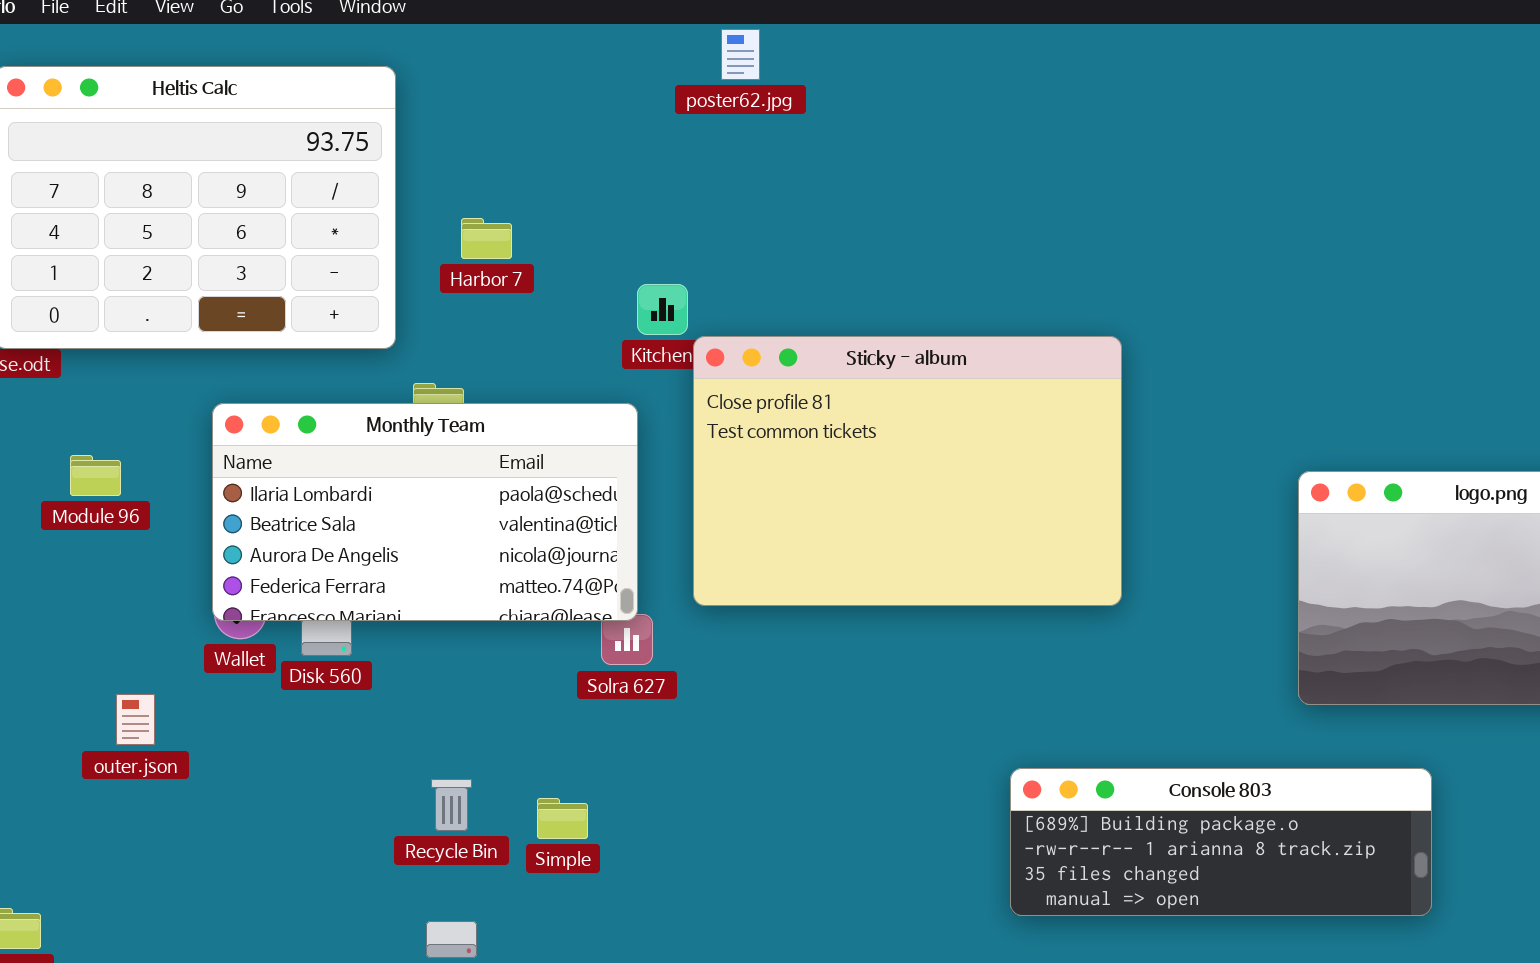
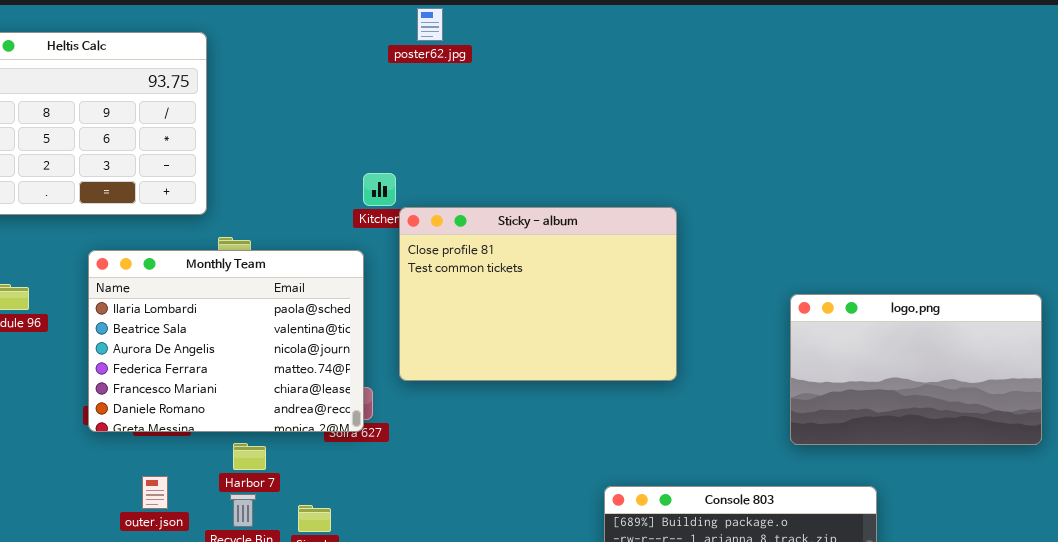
Harbor 7: [461,218,512,259] -> [233,443,266,470], moved
Monthly Team: [212,403,638,621] -> [88,250,364,432], resized
outer.json: [116,694,155,745] -> [142,476,168,509], moved

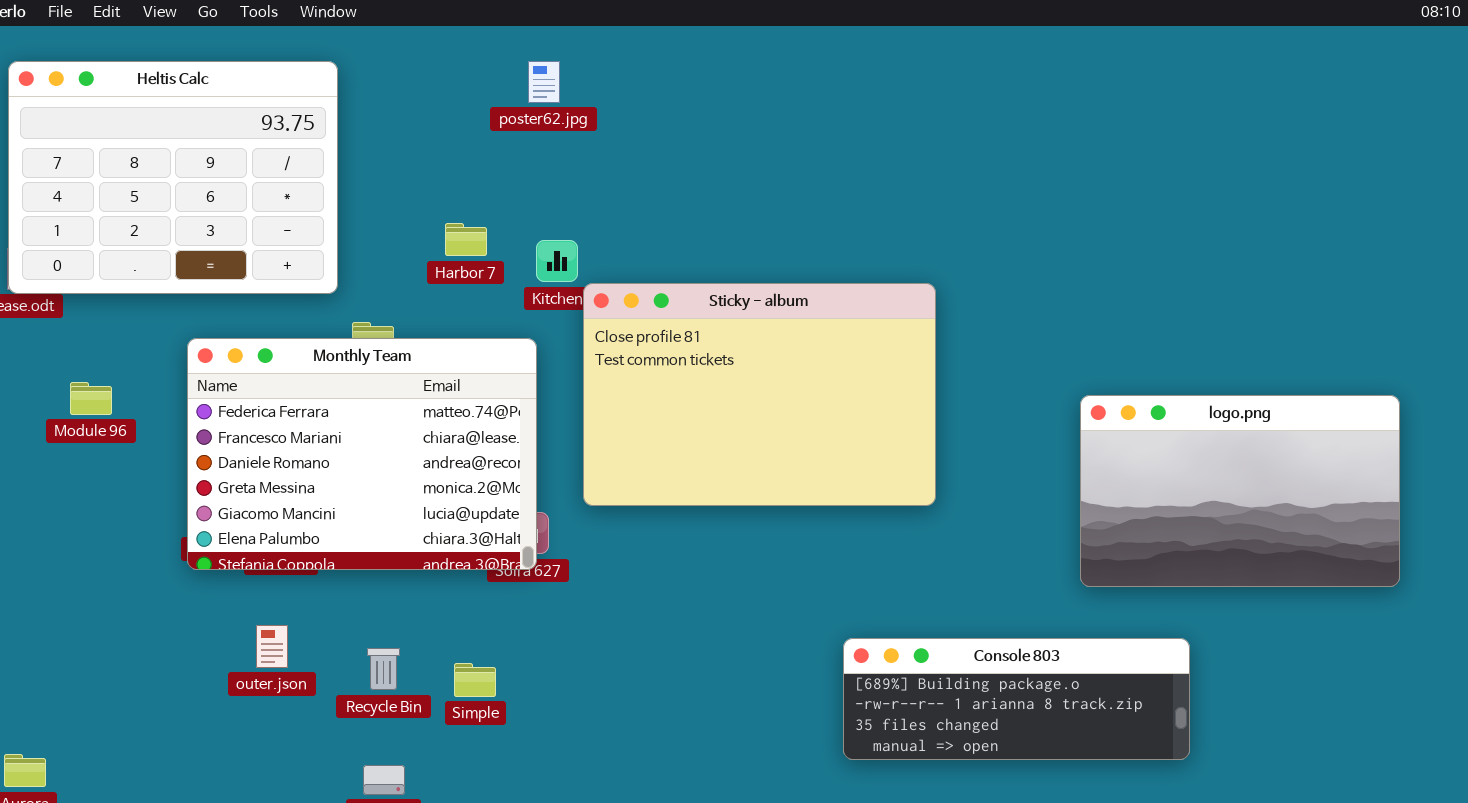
poster62.jpg: [417,8,443,41] -> [528,61,560,103], moved
Monthly Team: [88,250,364,432] -> [187,338,537,570], scrolled down 3 rows
Harbor 7: [233,443,266,470] -> [445,223,487,256], moved

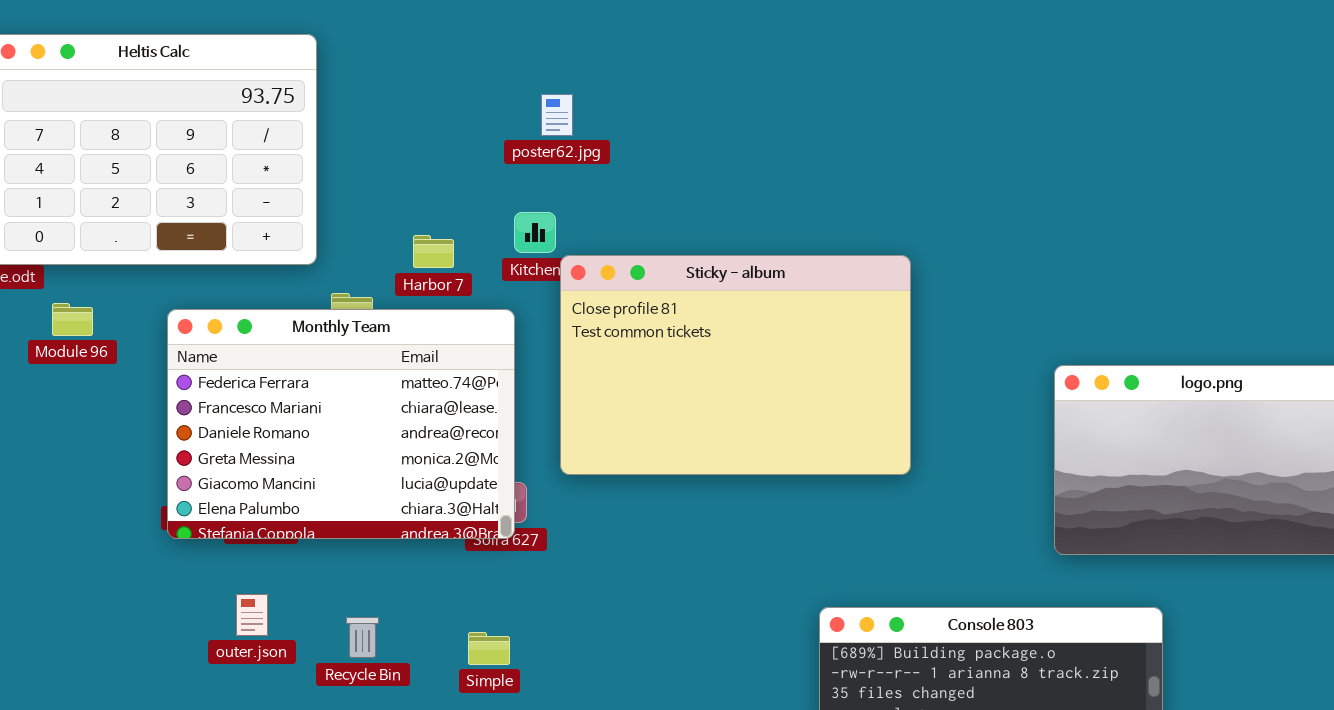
poster62.jpg: [528,61,560,103] -> [541,94,573,136], moved
Harbor 7: [445,223,487,256] -> [413,235,454,268], moved
Module 96: [70,382,112,415] -> [52,303,93,336], moved
Simple: [454,663,496,697] -> [468,632,510,665], moved

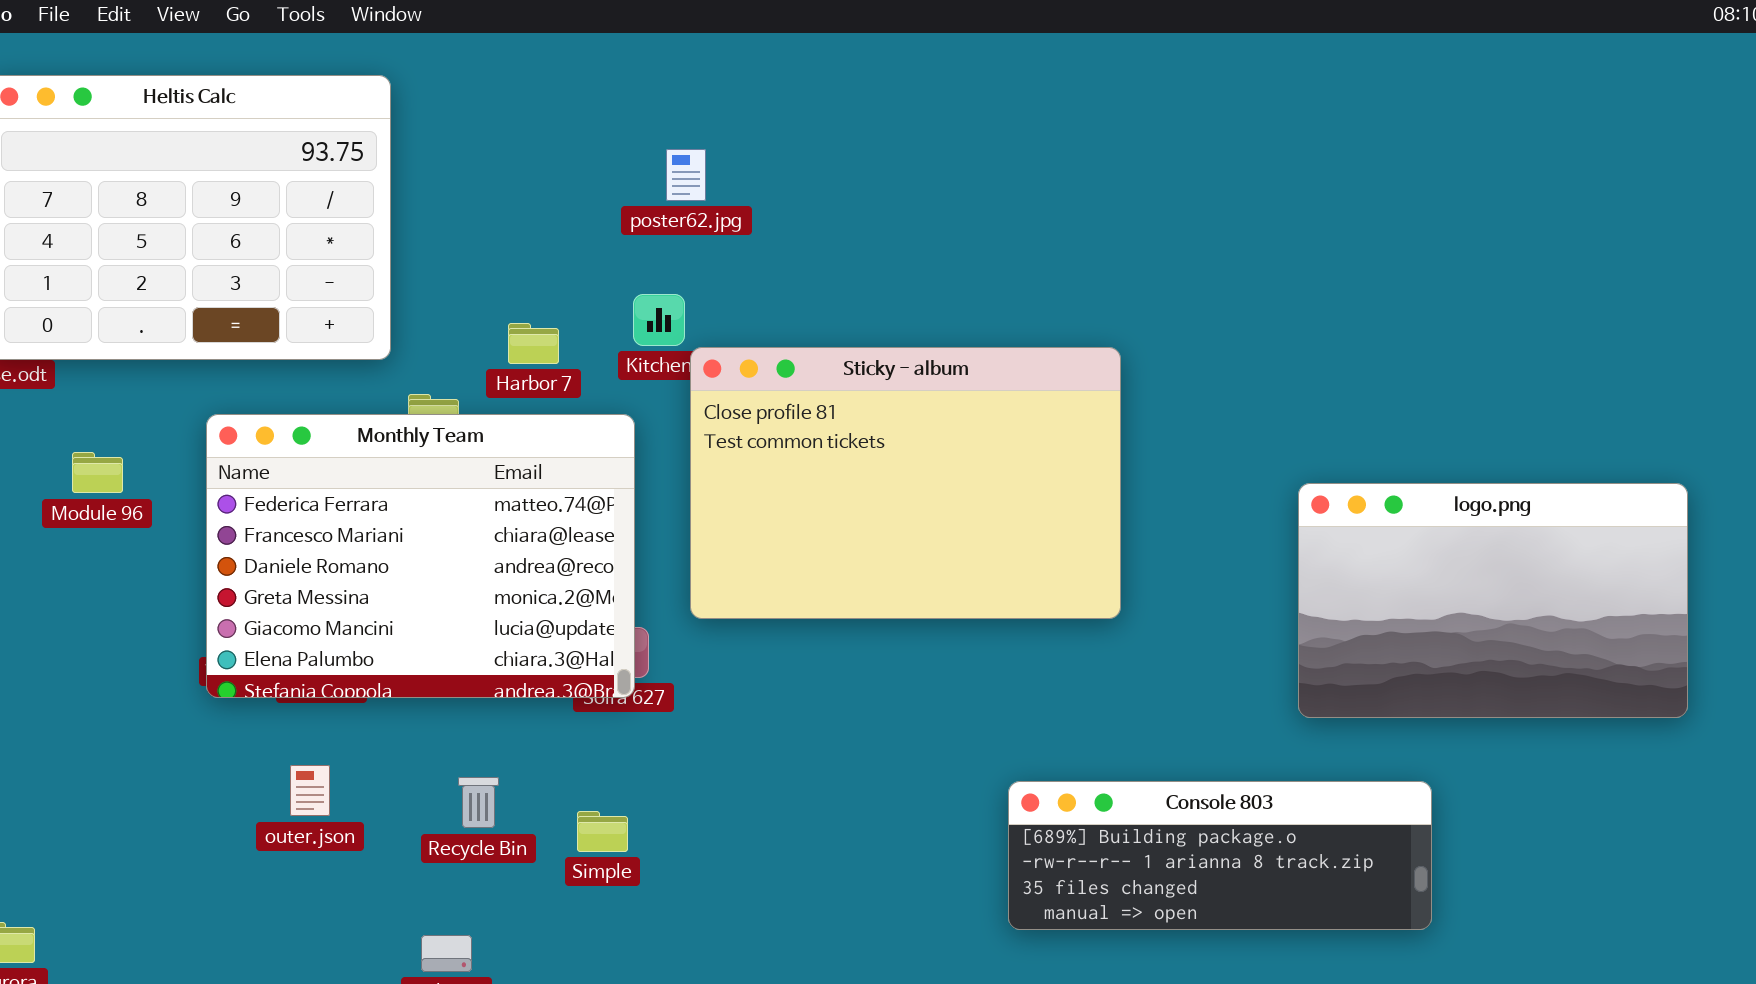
Module 96: [52,303,93,336] -> [72,452,123,493], moved
Recycle Bin: [346,617,379,658] -> [458,777,499,828], moved

